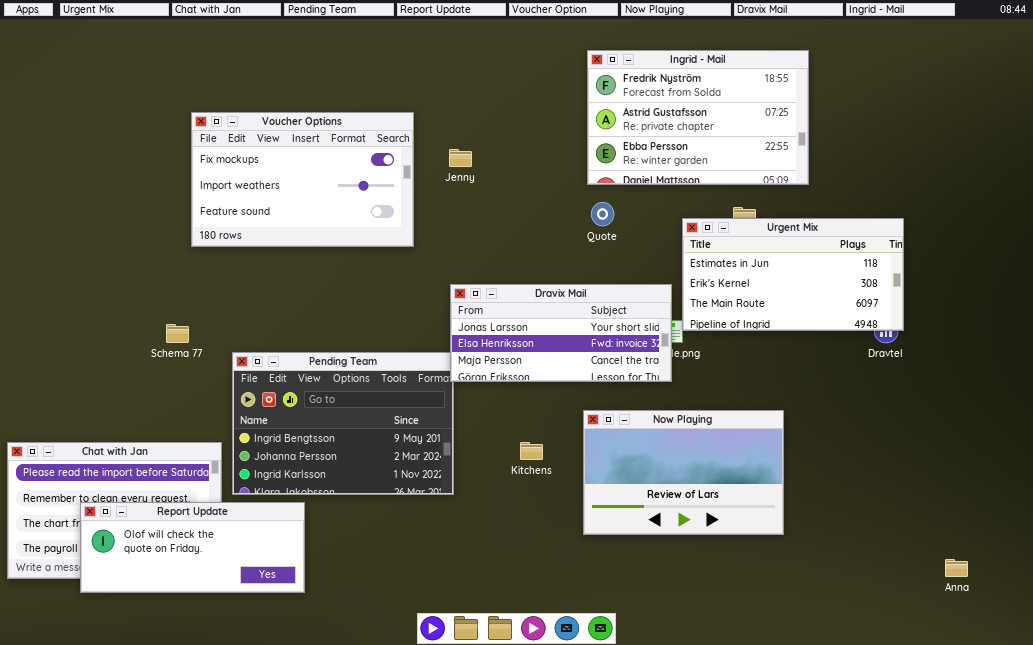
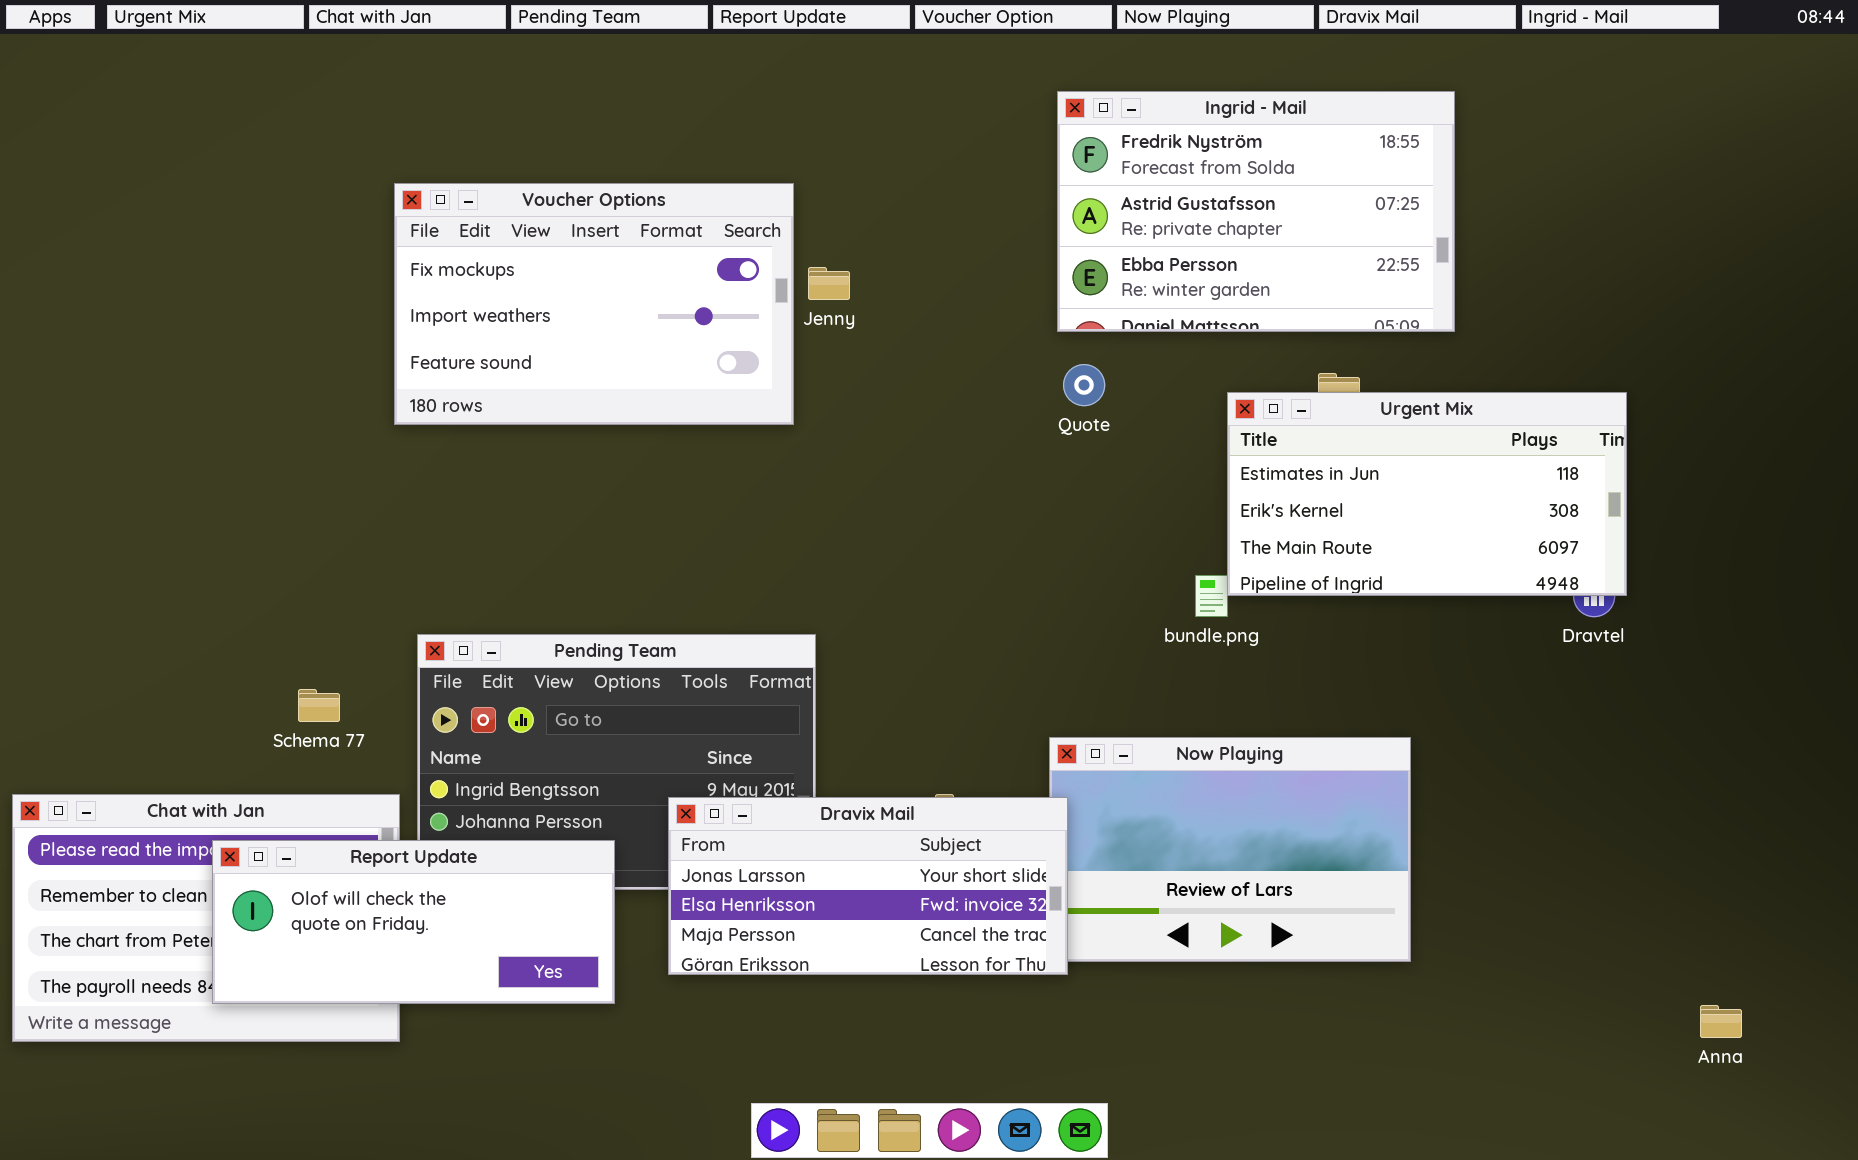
Voucher Options: [191,112,414,247] -> [394,183,794,425], moved
Dravix Mail: [450,284,672,382] -> [668,797,1068,975], moved
Schema 77: [166,324,189,343] -> [298,689,340,722], moved
Report Update: [80,502,305,593] -> [212,840,615,1004], moved

